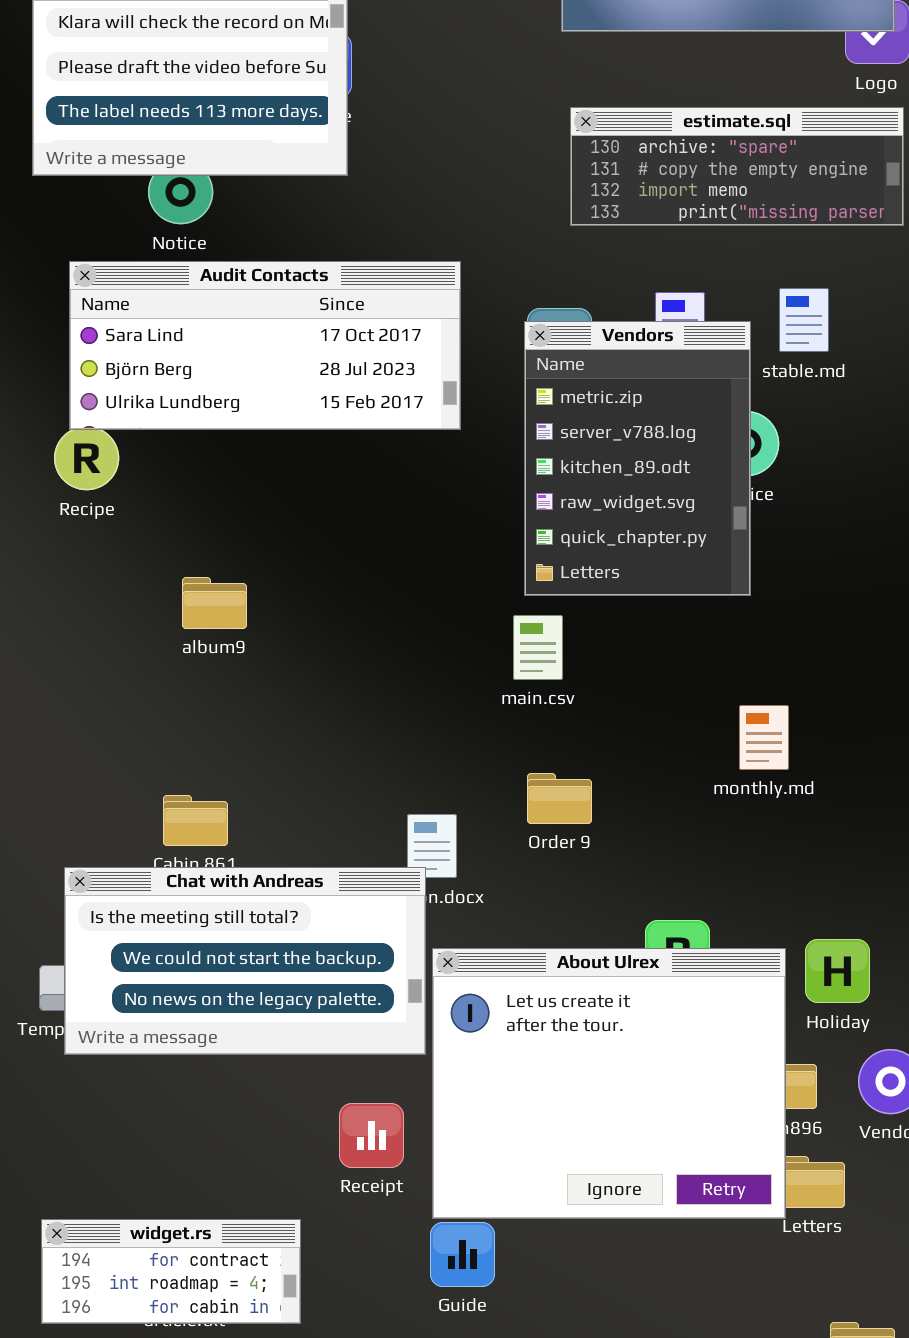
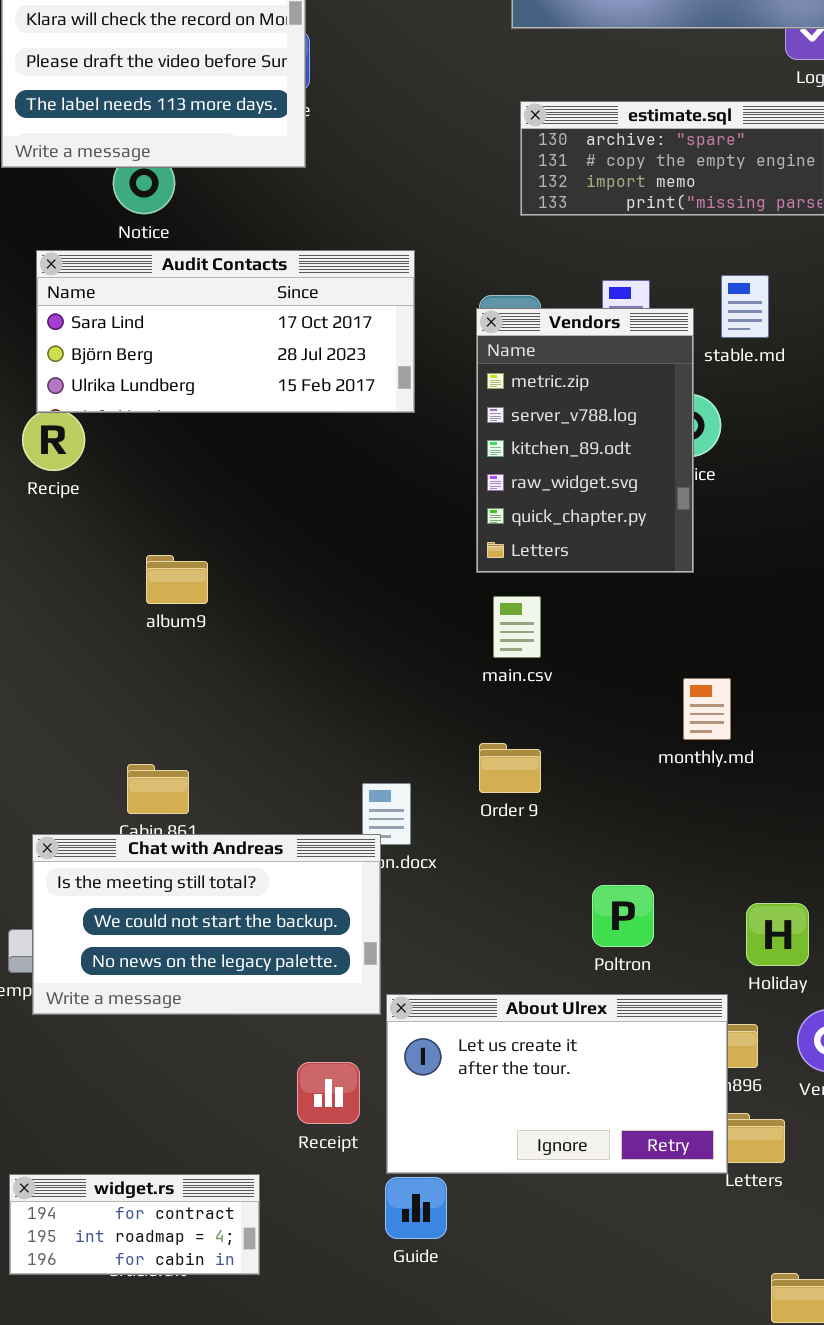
main.csv: [513,615,563,680] -> [493,596,541,658], moved
About Ulrex: [432,948,786,1219] -> [386,994,728,1174], resized

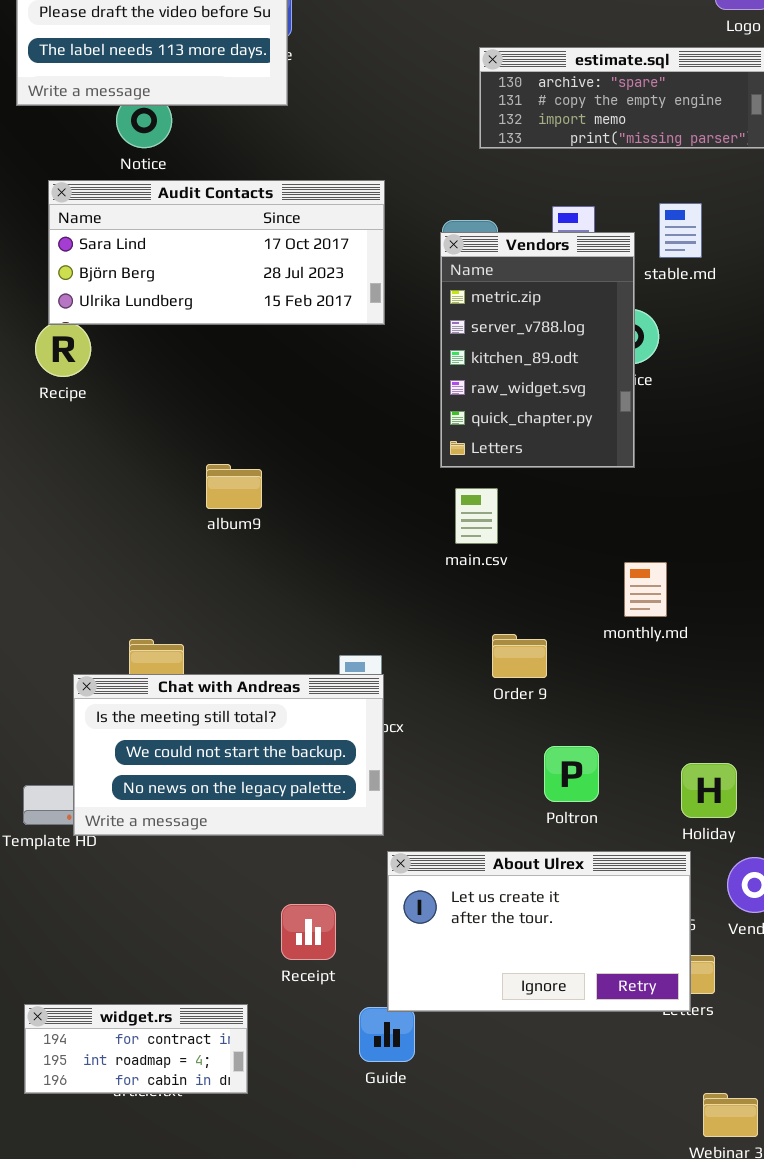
album9: [146,555,208,604] -> [206,464,262,509], moved
Order 9: [479,743,541,793] -> [492,634,547,678], moved
Chat with Andreas: [32,834,381,1015] -> [73,674,384,836], moved
About Ulrex: [386,994,728,1174] -> [387,851,691,1012], moved

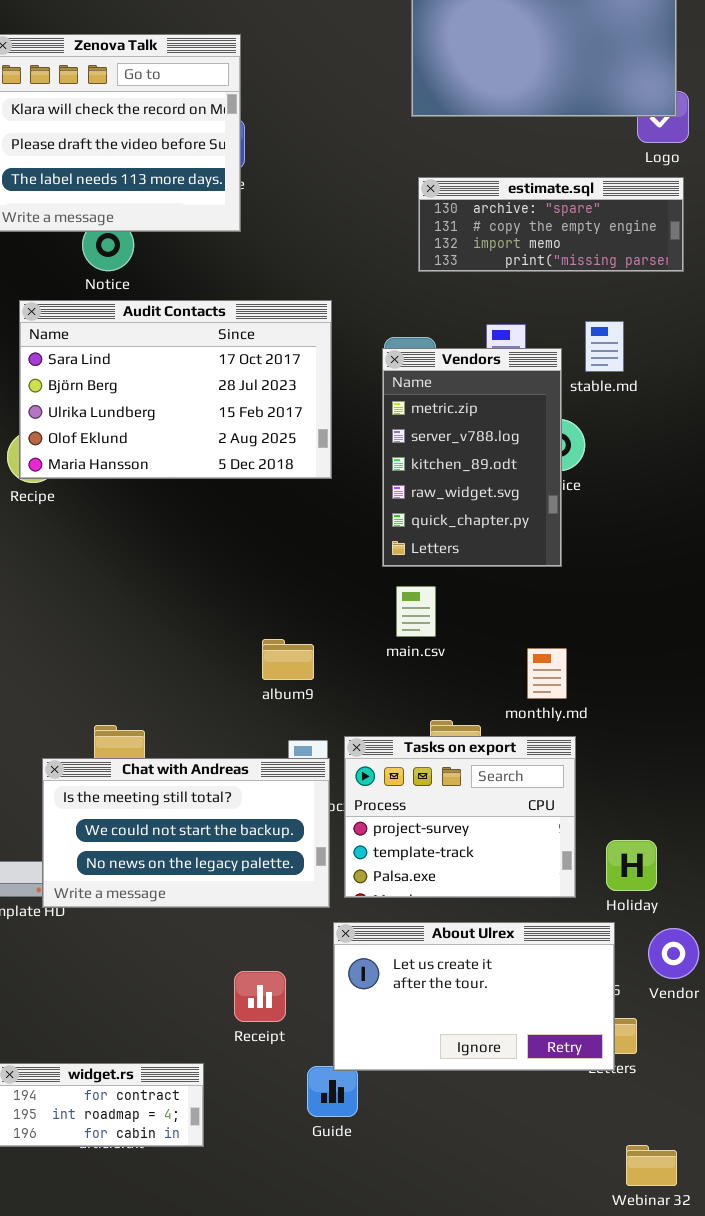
Audit Contacts: [48,180,385,325] -> [19,300,332,479], resized
album9: [206,464,262,509] -> [262,639,314,680], moved
monthly.md: [624,562,667,617] -> [527,648,567,699], moved
Tasks on export: none -> [344,736,576,898], opened

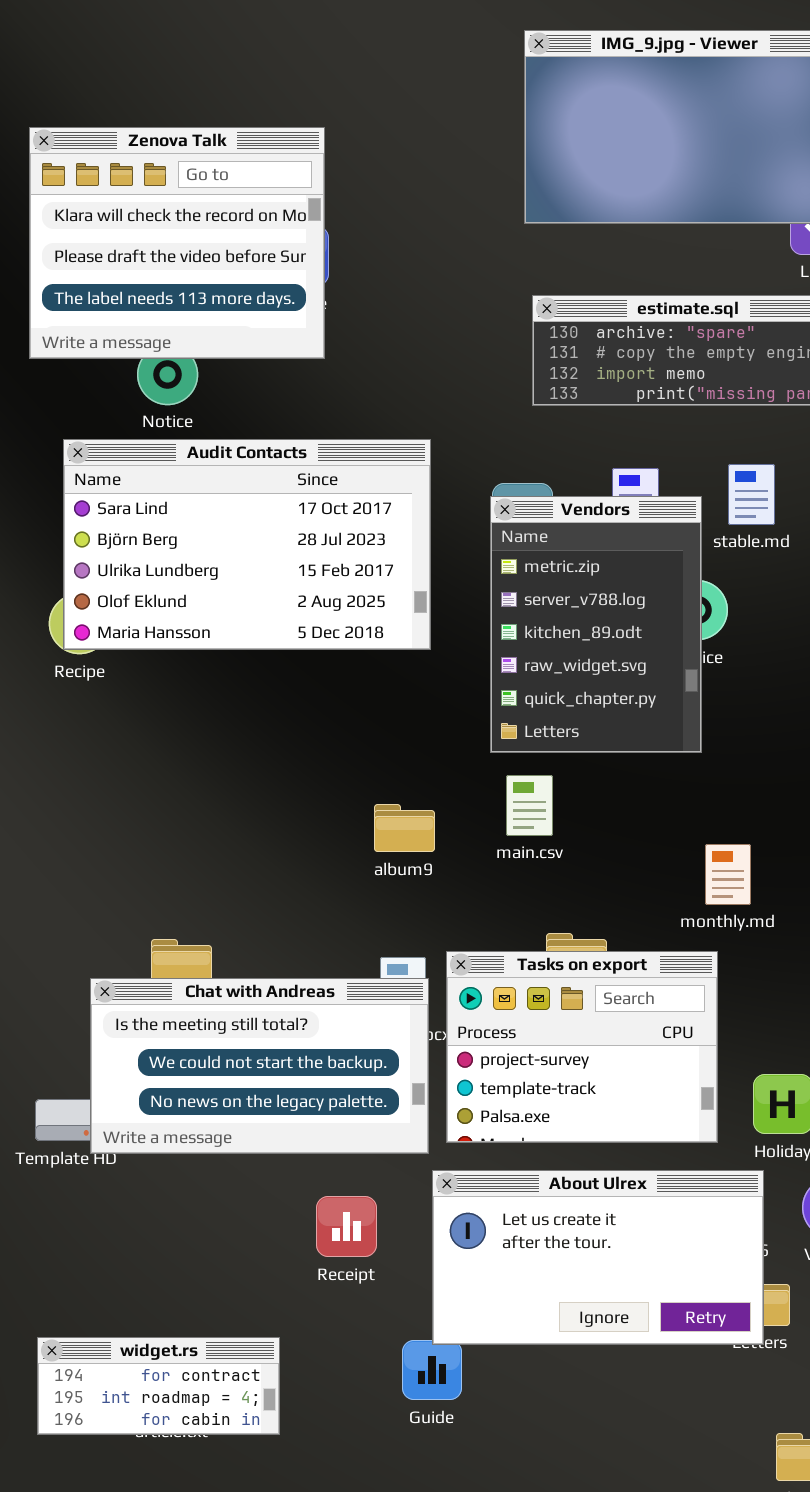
album9: [262,639,314,680] -> [374,804,435,852], moved
monthly.md: [527,648,567,699] -> [705,844,751,905], moved
Receipt: [234,971,286,1022] -> [316,1196,377,1257], moved

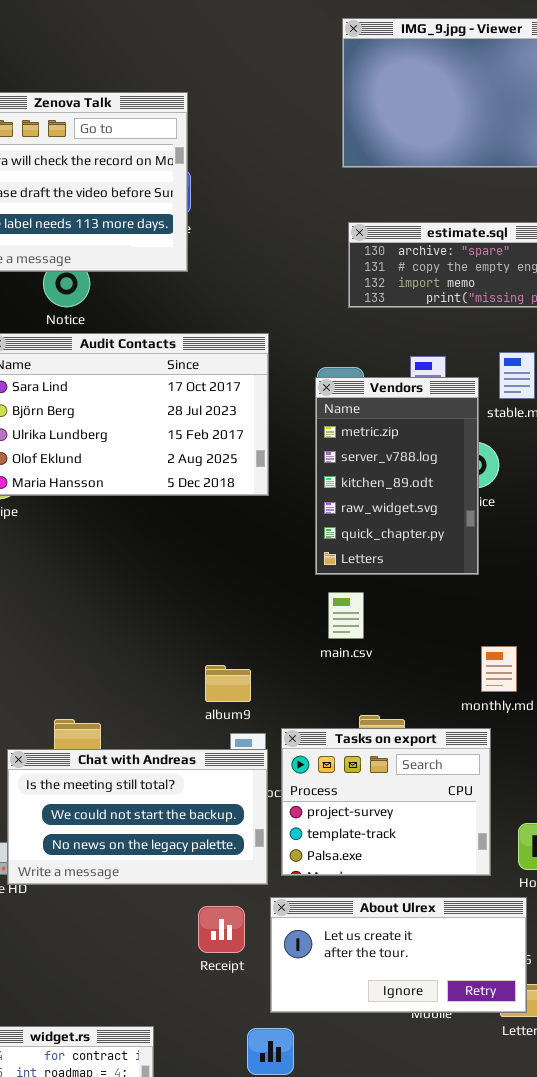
album9: [374,804,435,852] -> [205,665,251,702], moved
About Ulrex: [432,1170,764,1345] -> [270,897,527,1013], resized
Receipt: [316,1196,377,1257] -> [198,906,245,953], moved

